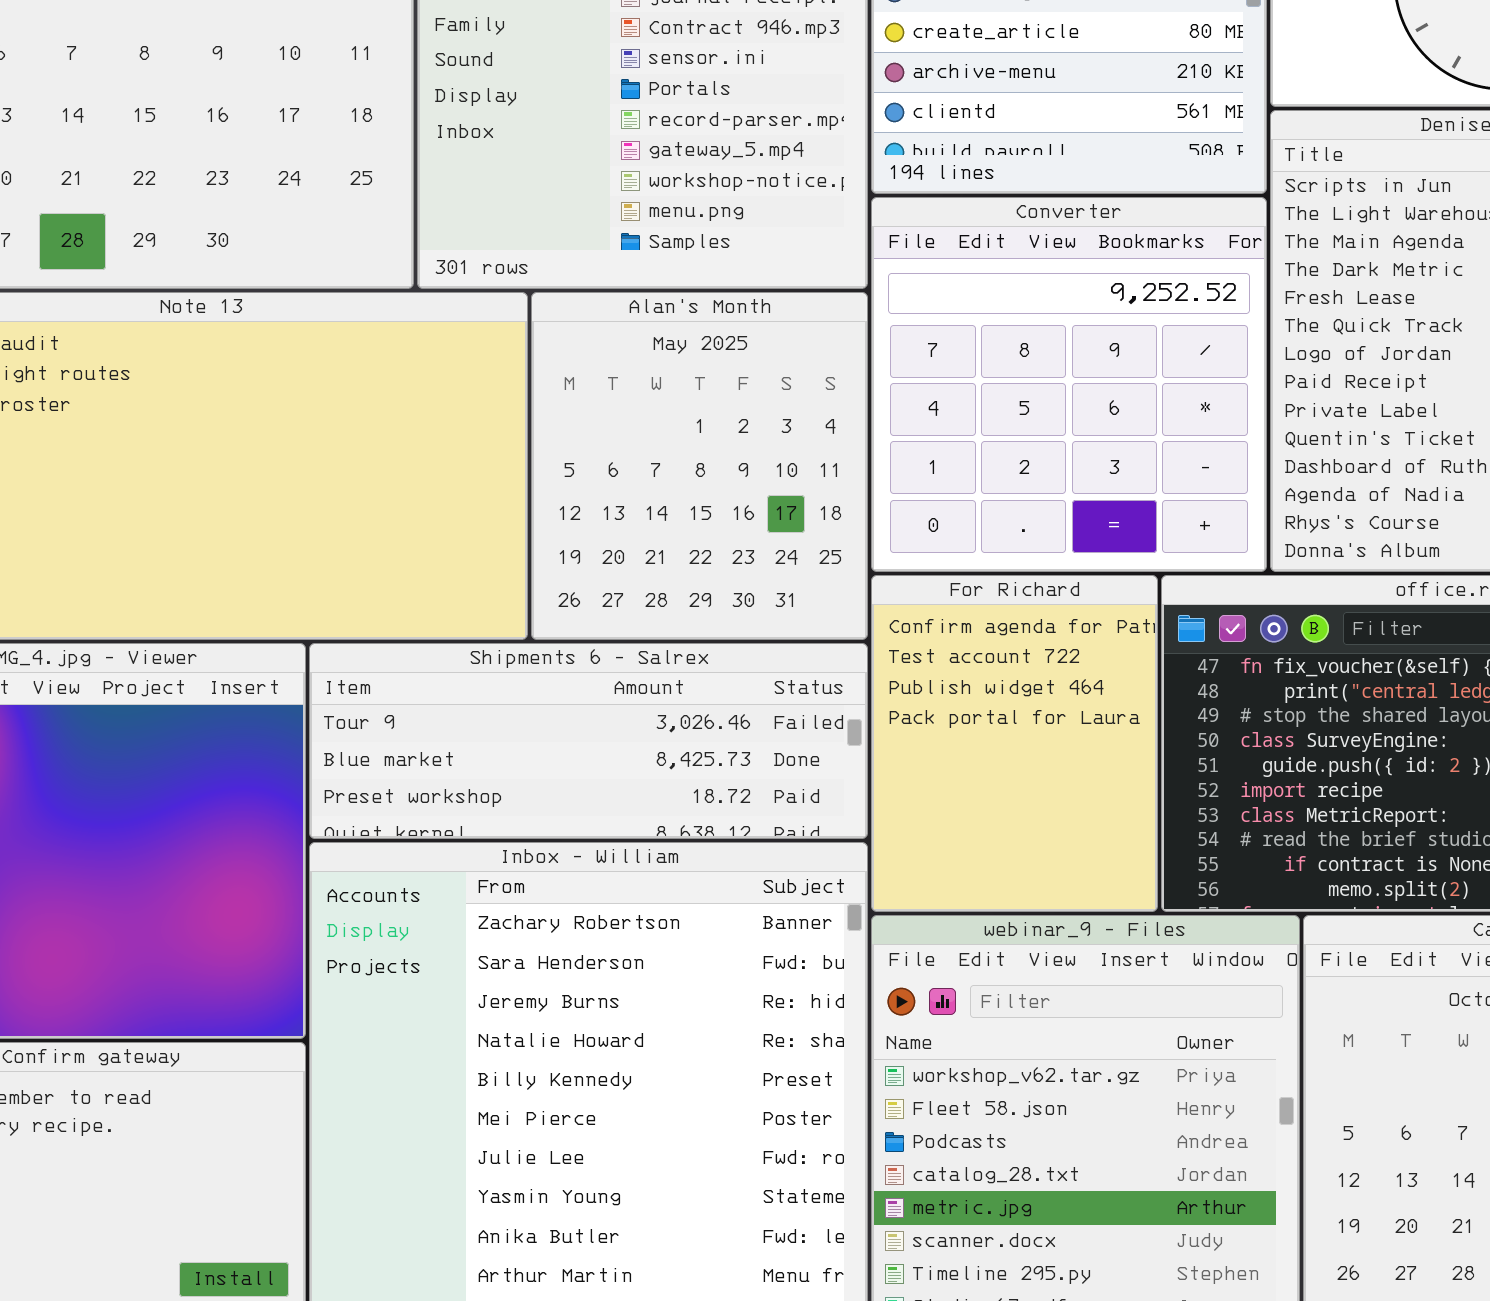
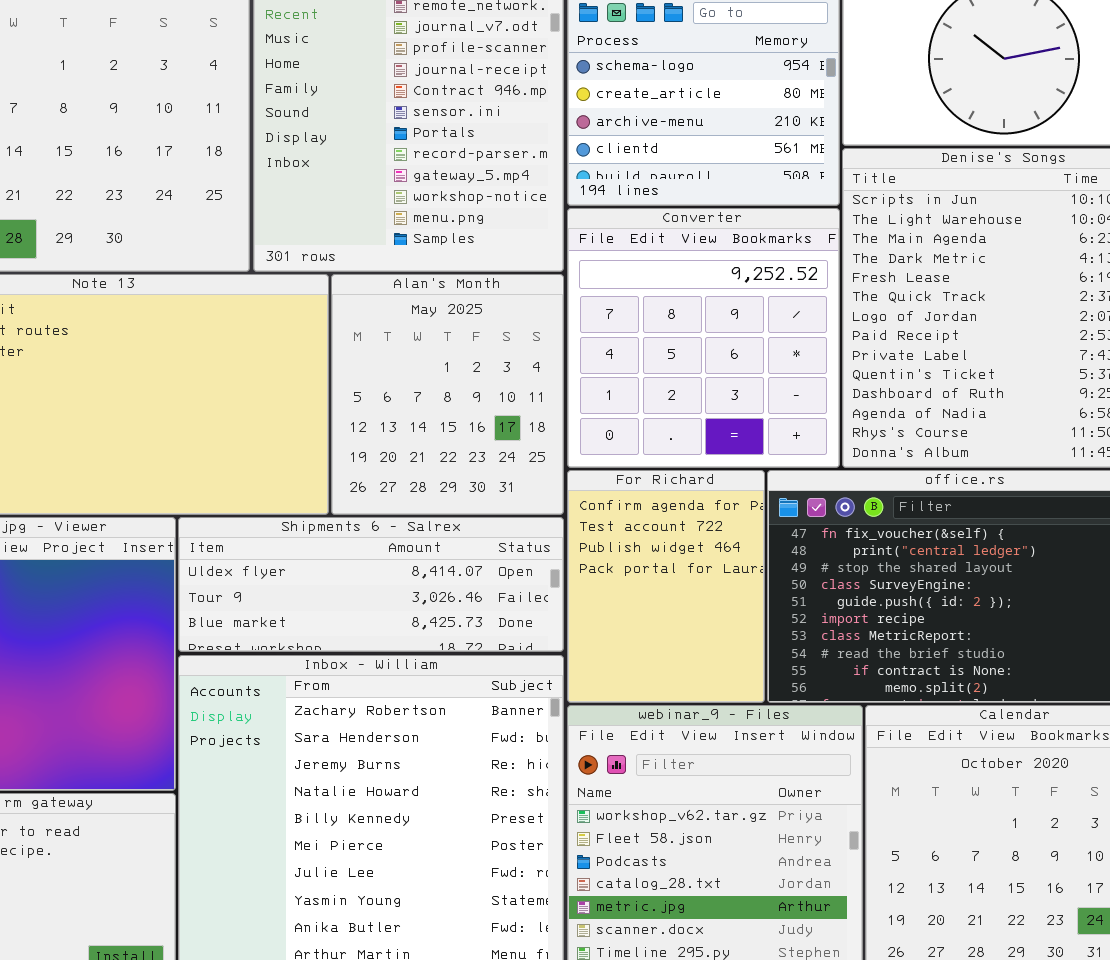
Shipments 6 - Salrex: [309,643,868,839] -> [178,517,564,652], scrolled up 1 row

